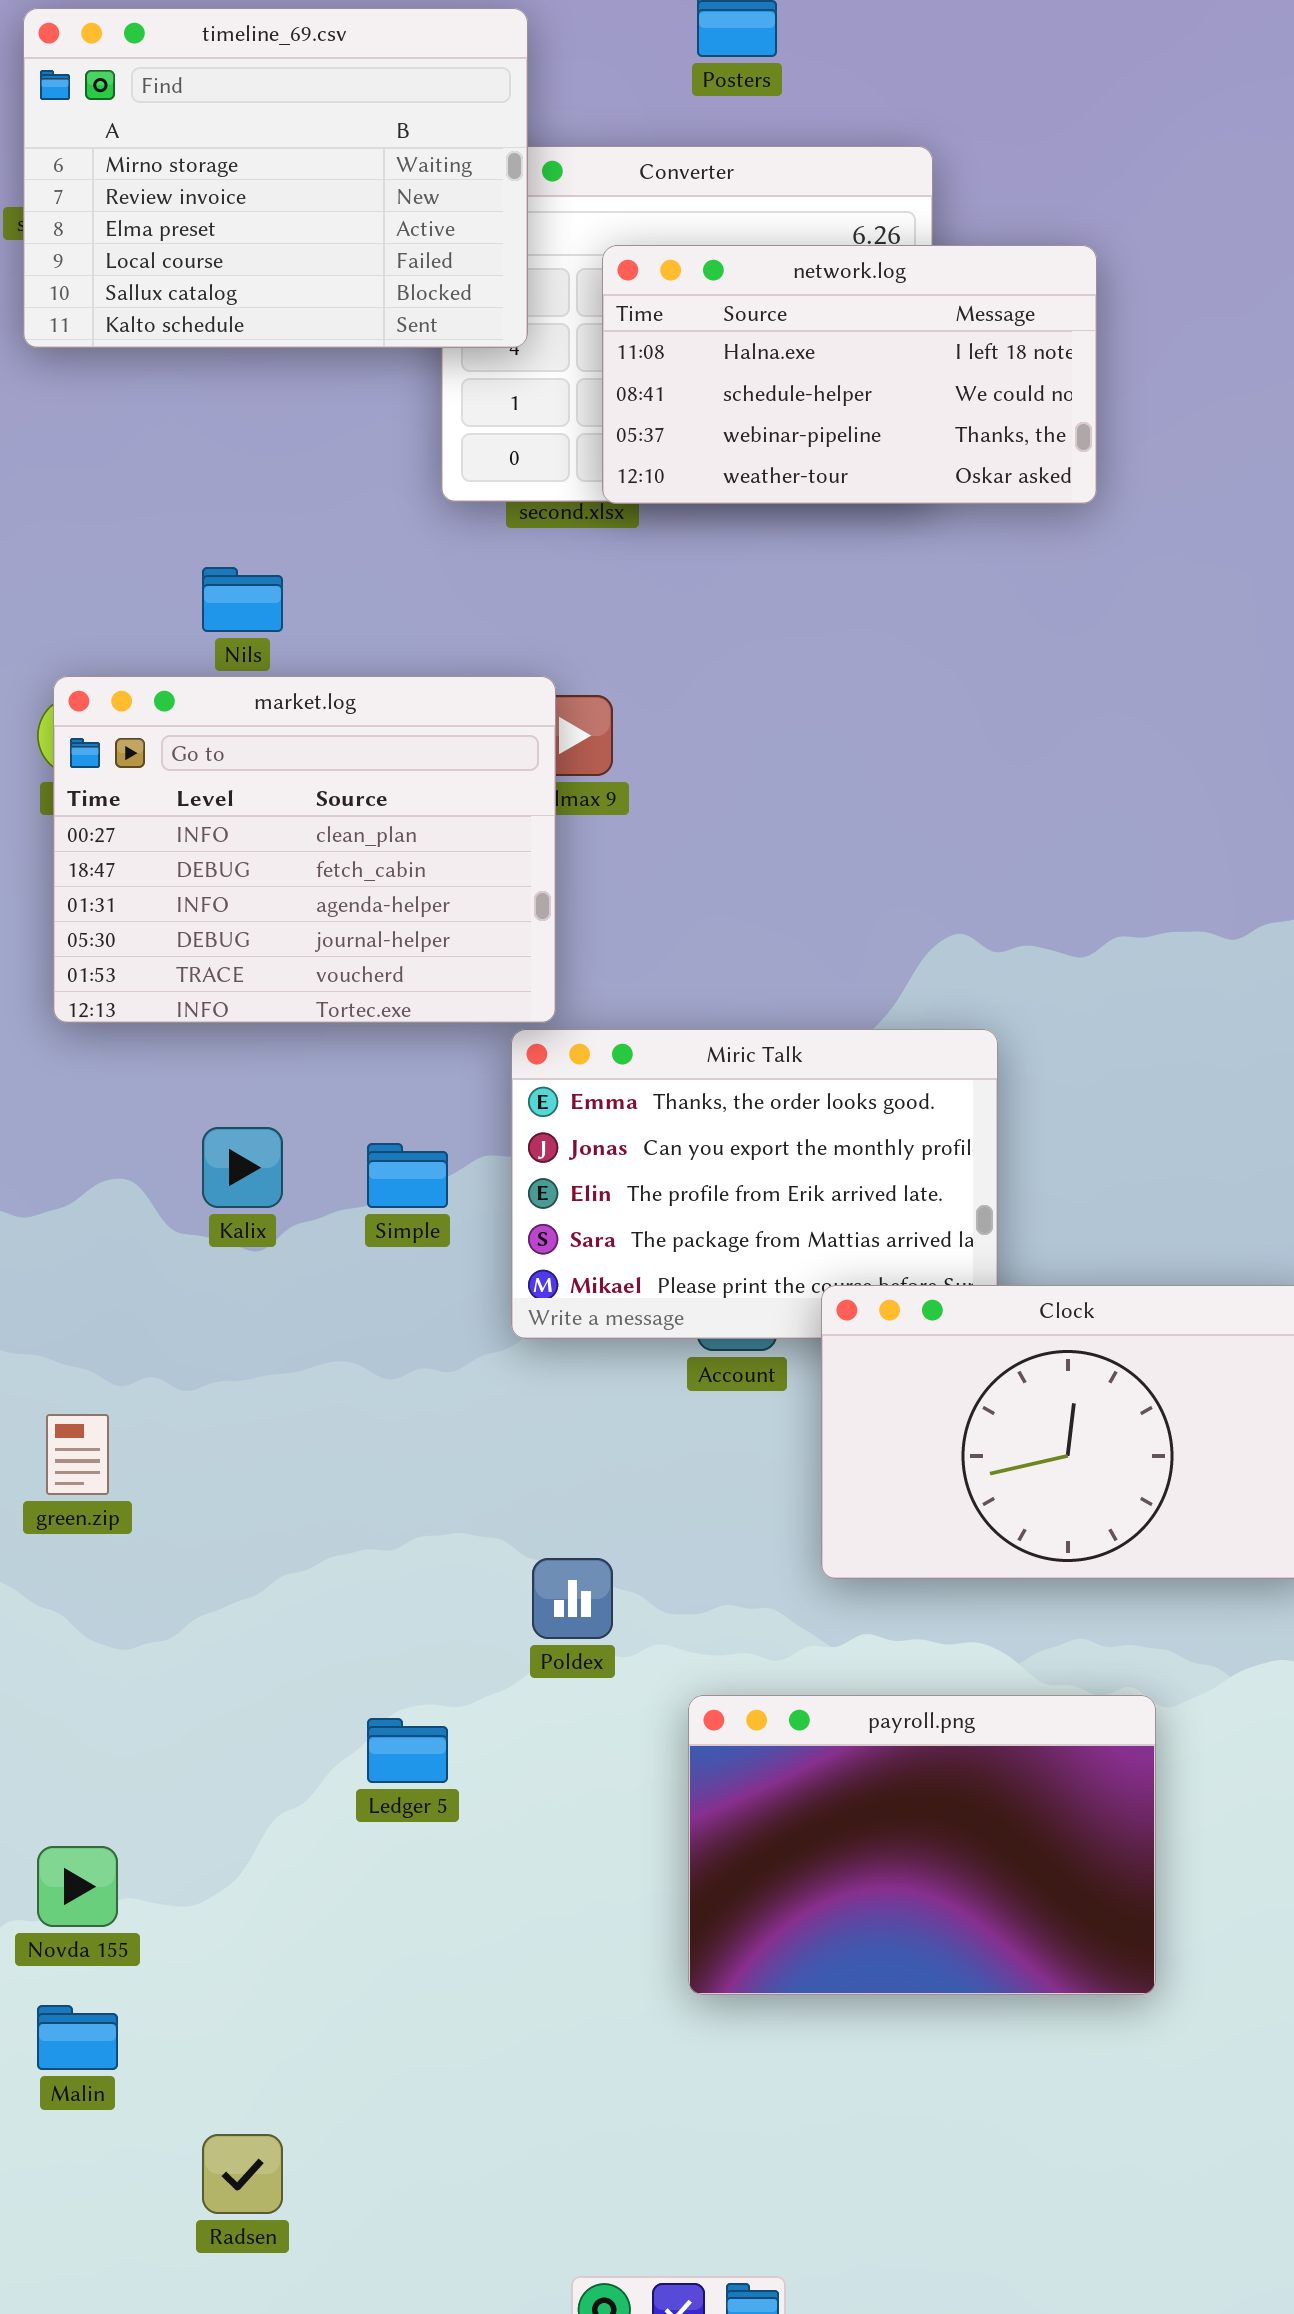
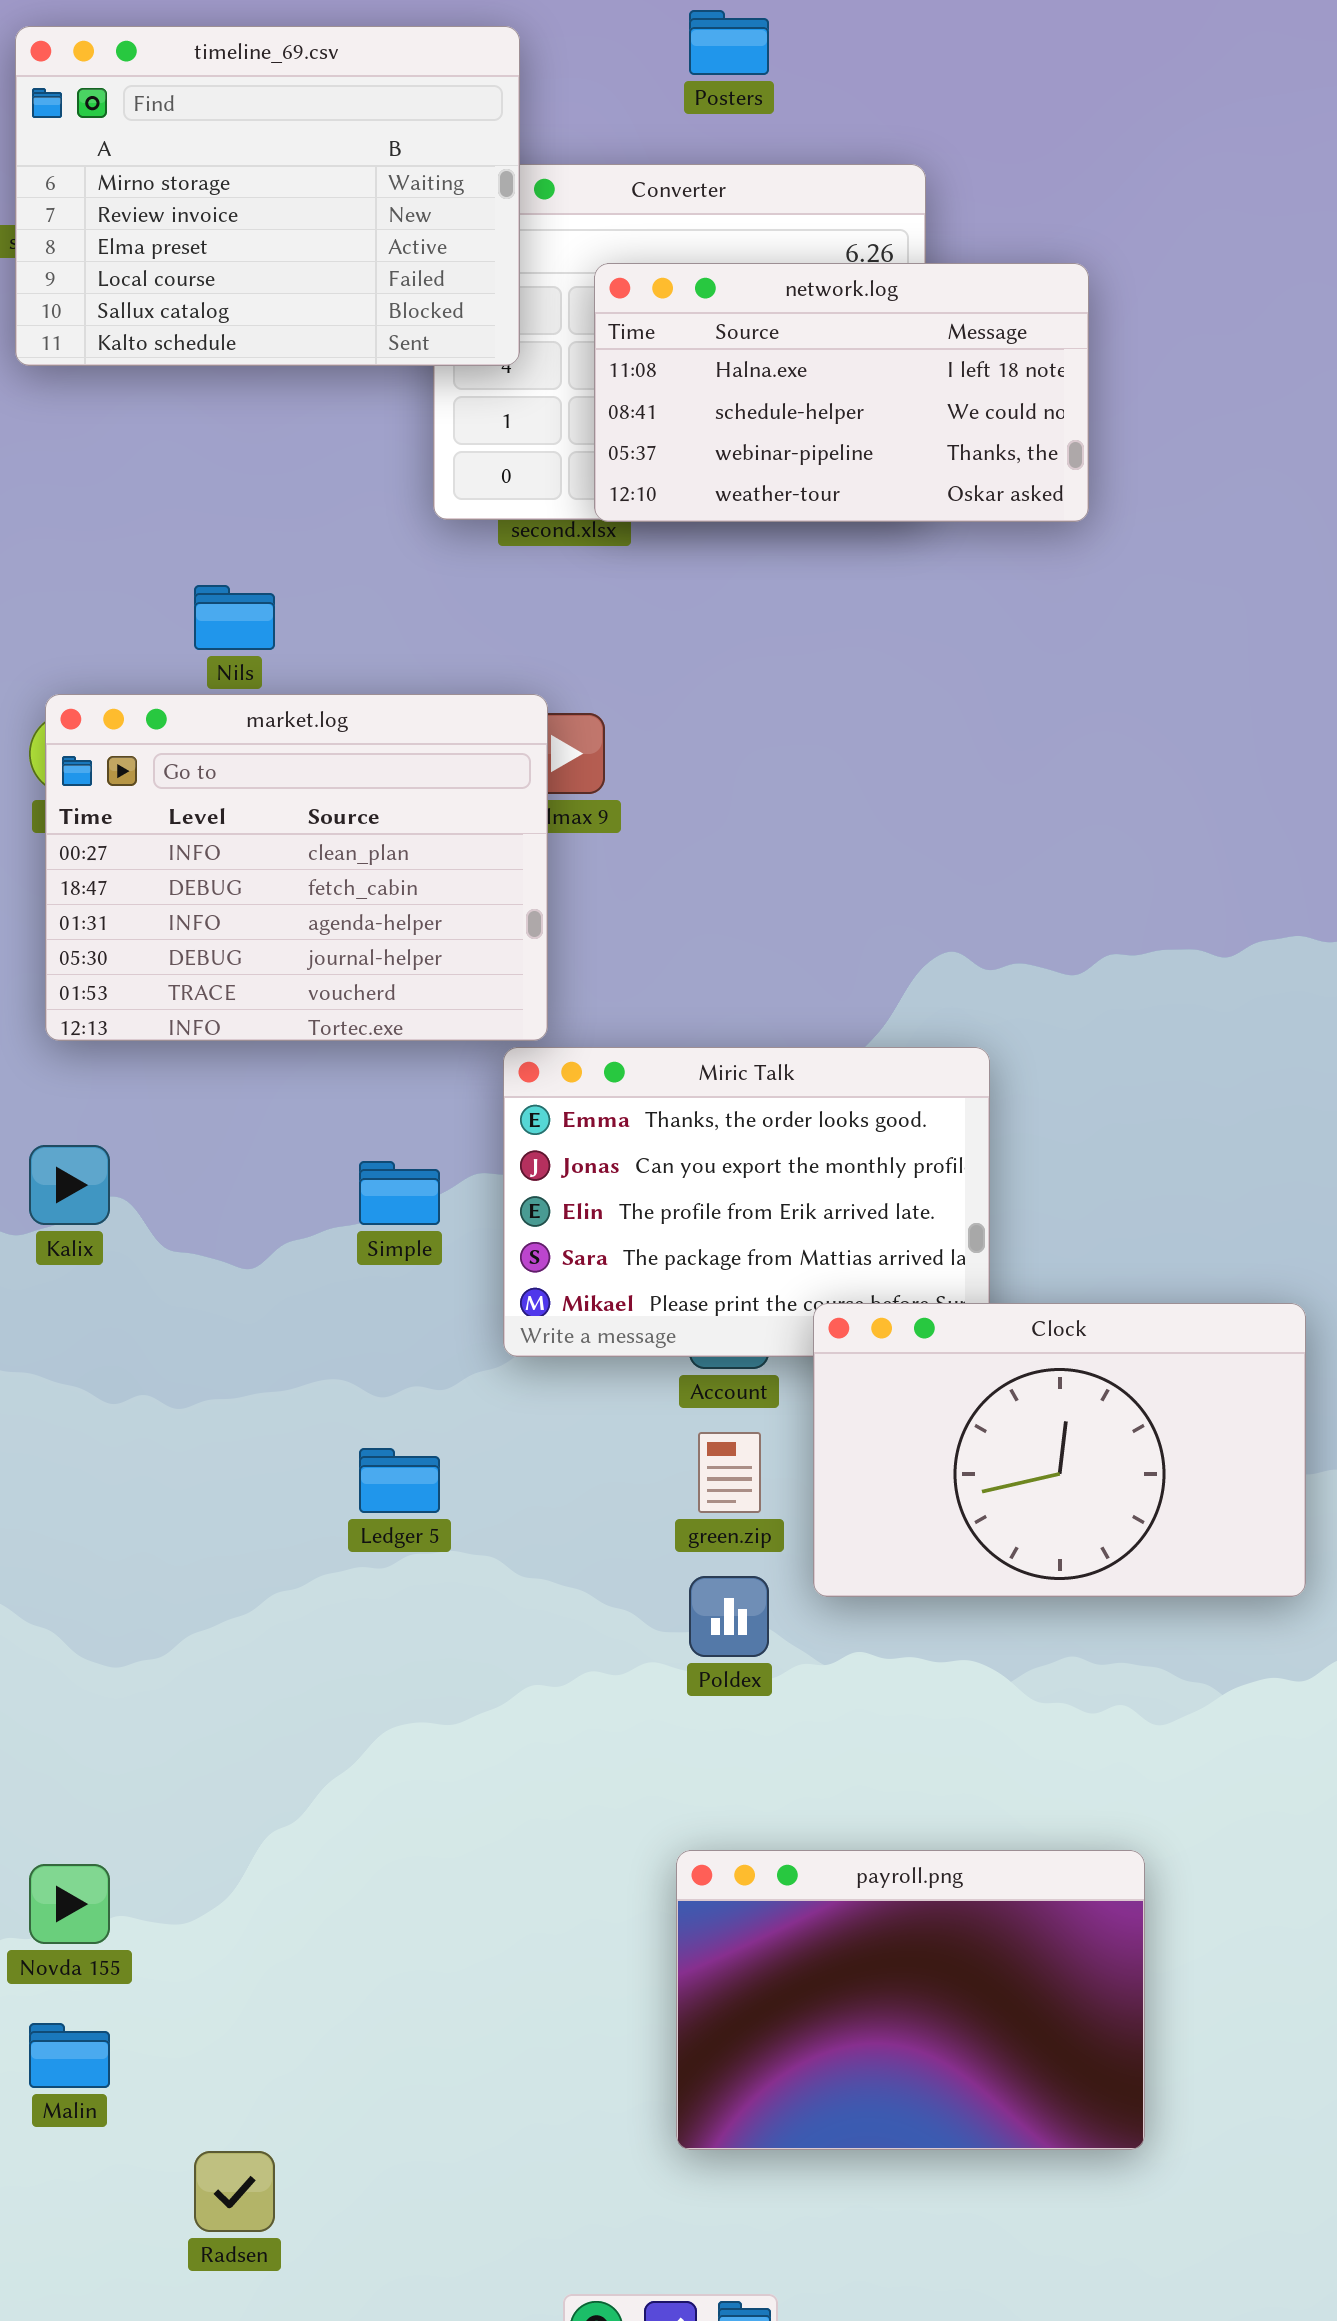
Kalix: [202,1127,283,1208] -> [29,1145,110,1225], moved
green.zip: [46,1414,109,1495] -> [698,1432,761,1513], moved
Poldex: [532,1558,613,1639] -> [689,1576,769,1657], moved
payroll.png: [688,1695,1156,1995] -> [676,1850,1145,2150], moved
Ledger 5: [367,1718,448,1783] -> [359,1448,440,1513], moved

